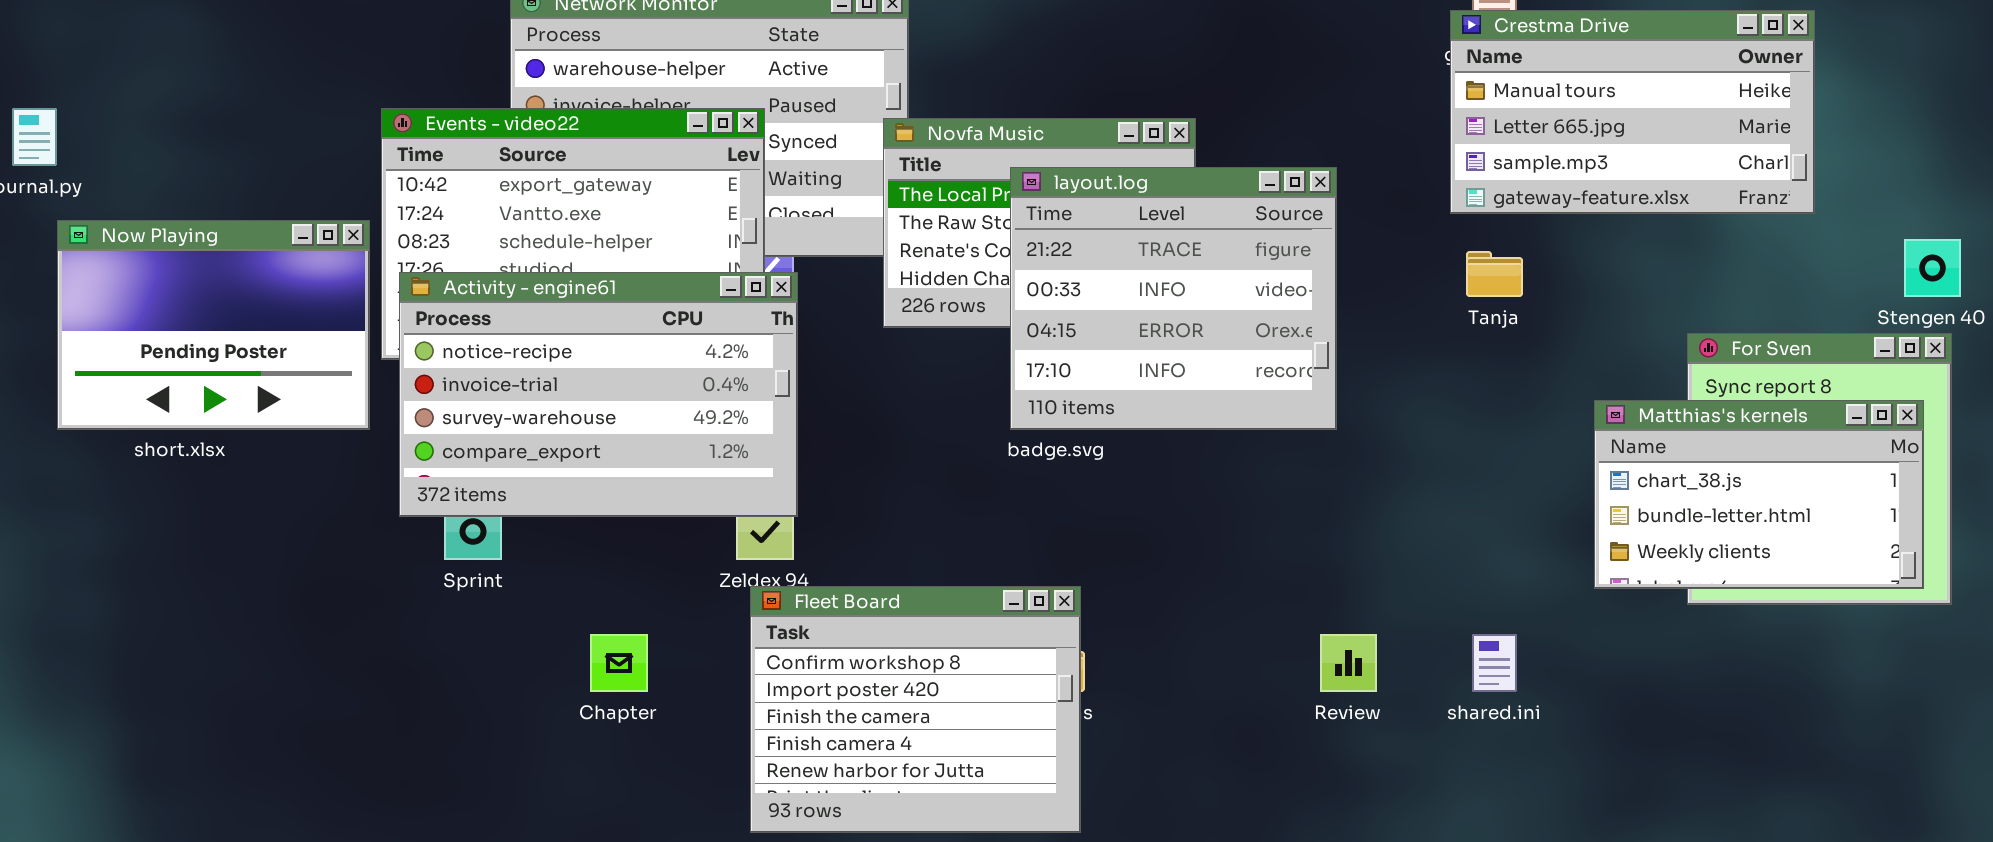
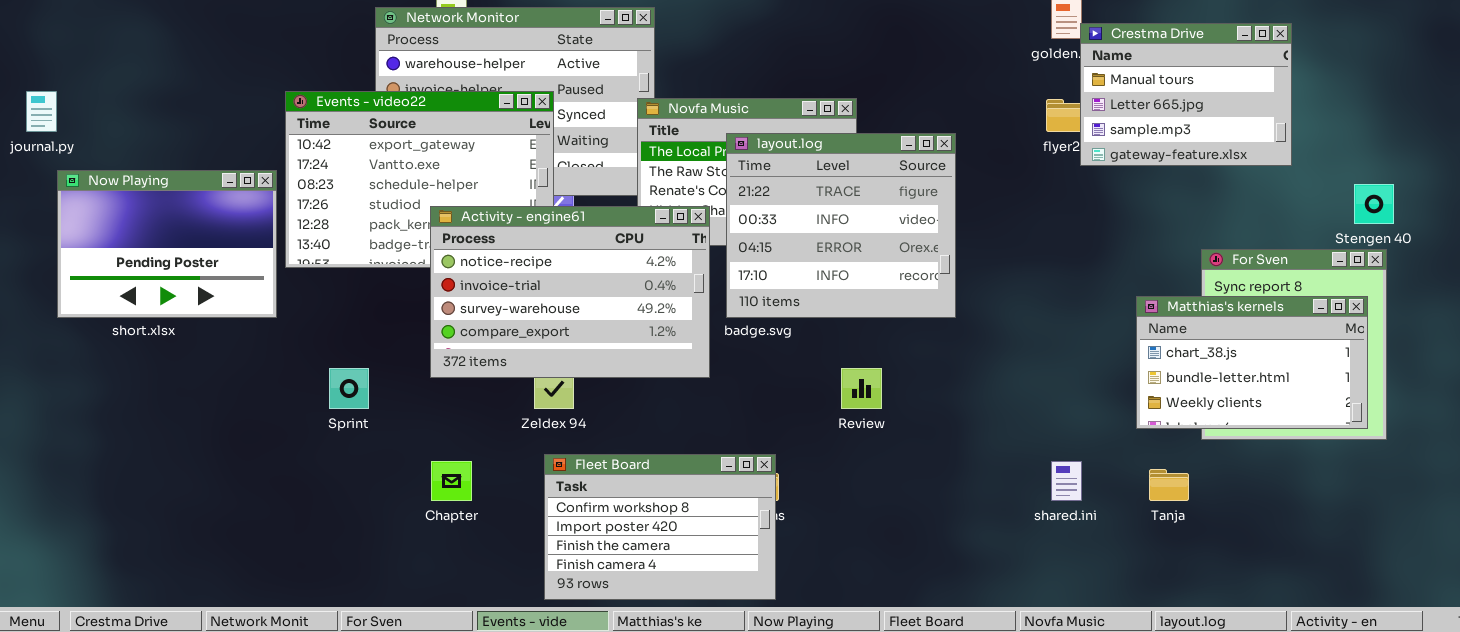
Crestma Drive: [1450,10,1815,214] -> [1080,23,1292,166], resized
Tanja: [1466,251,1523,297] -> [1149,469,1189,501], moved
Activity - engine61: [399,272,798,517] -> [430,206,710,378], moved
Fleet Board: [750,586,1081,833] -> [544,454,776,600], resized
Review: [1320,634,1377,692] -> [841,368,882,409], moved

